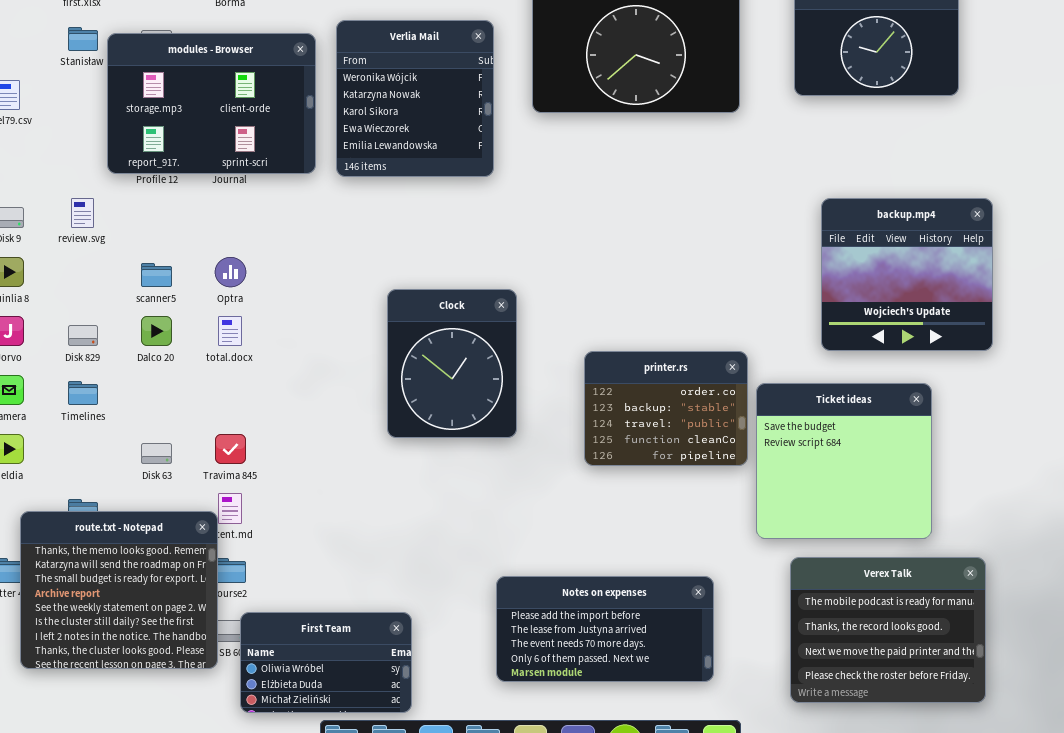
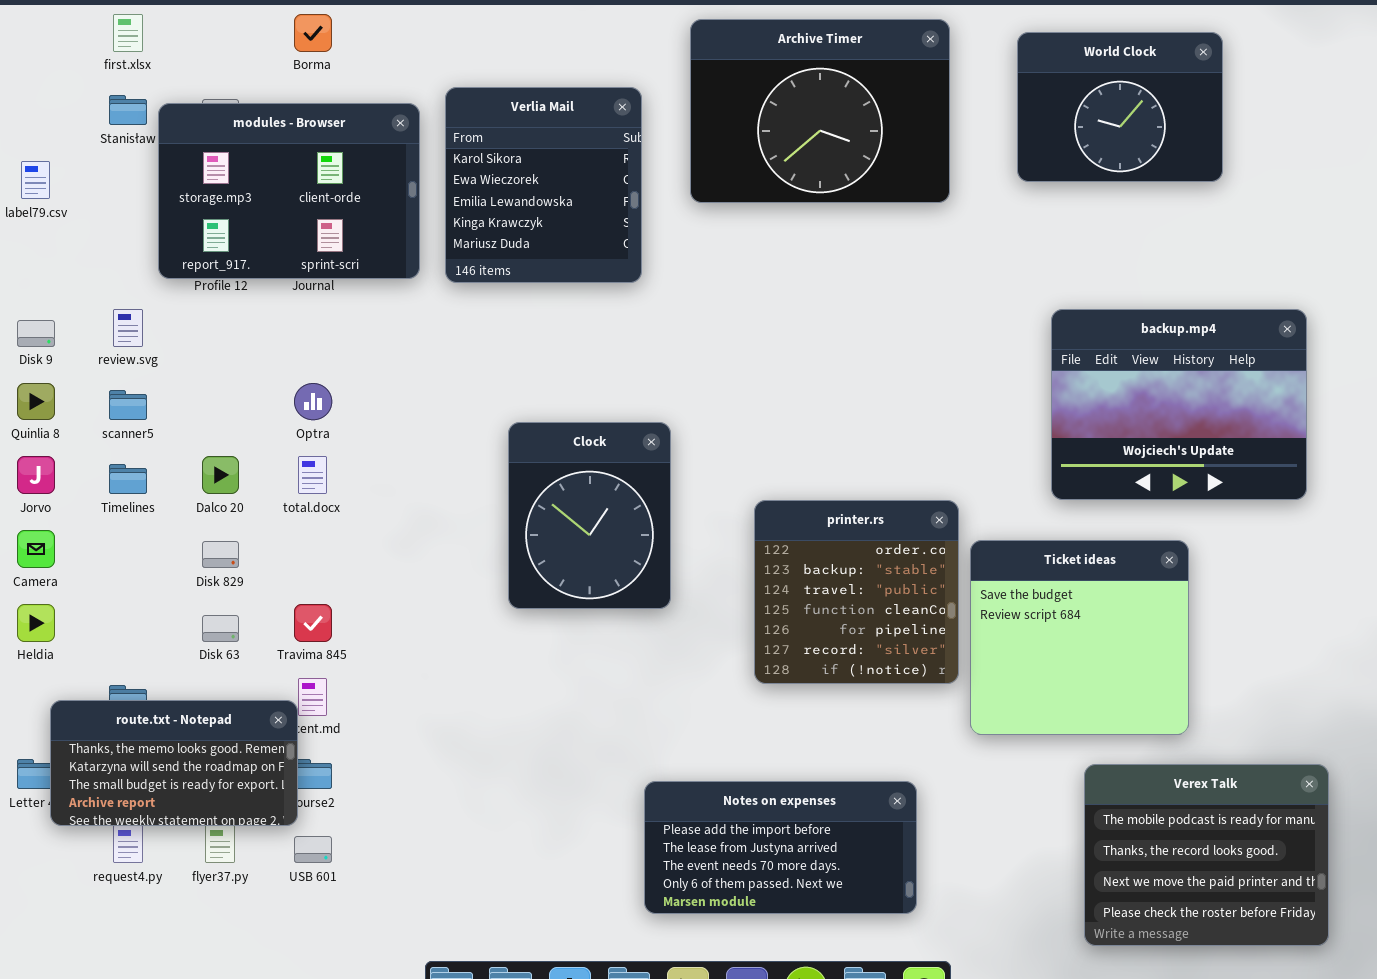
Verlia Mail: [336,20,494,177] -> [445,87,642,283], scrolled down 2 rows
backup.mp4: [821,198,993,351] -> [1051,309,1307,500], resized
scanner5: [141,263,172,287] -> [109,390,147,420], moved
Disk 829: [68,325,98,346] -> [202,541,239,568], moved
printer.rs: [584,351,748,466] -> [754,500,959,684], resized
Timelines: [68,381,98,405] -> [109,464,147,494], moved
route.txt - Notepad: [20,511,218,669] -> [50,700,298,826], resized
Verex Talk: [790,557,986,703] -> [1084,764,1329,946], moved
First Team: [240,612,412,713] -> none, closed

